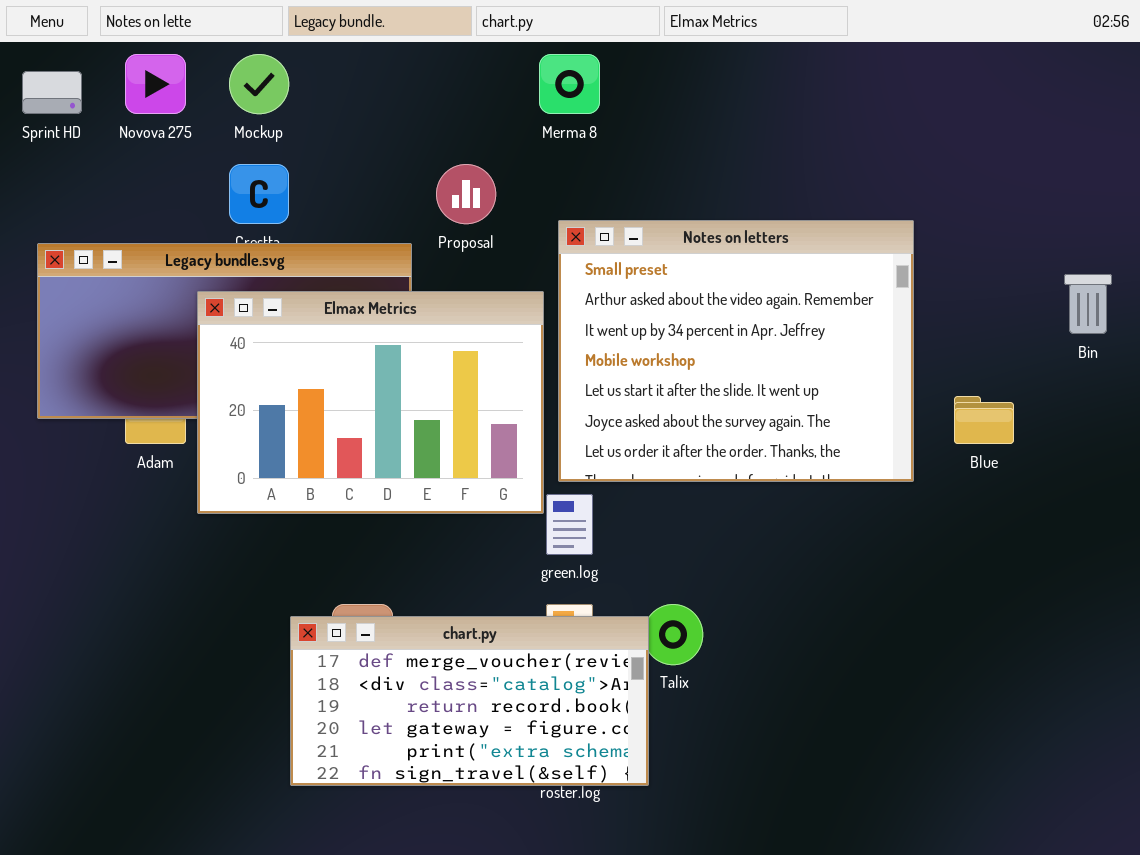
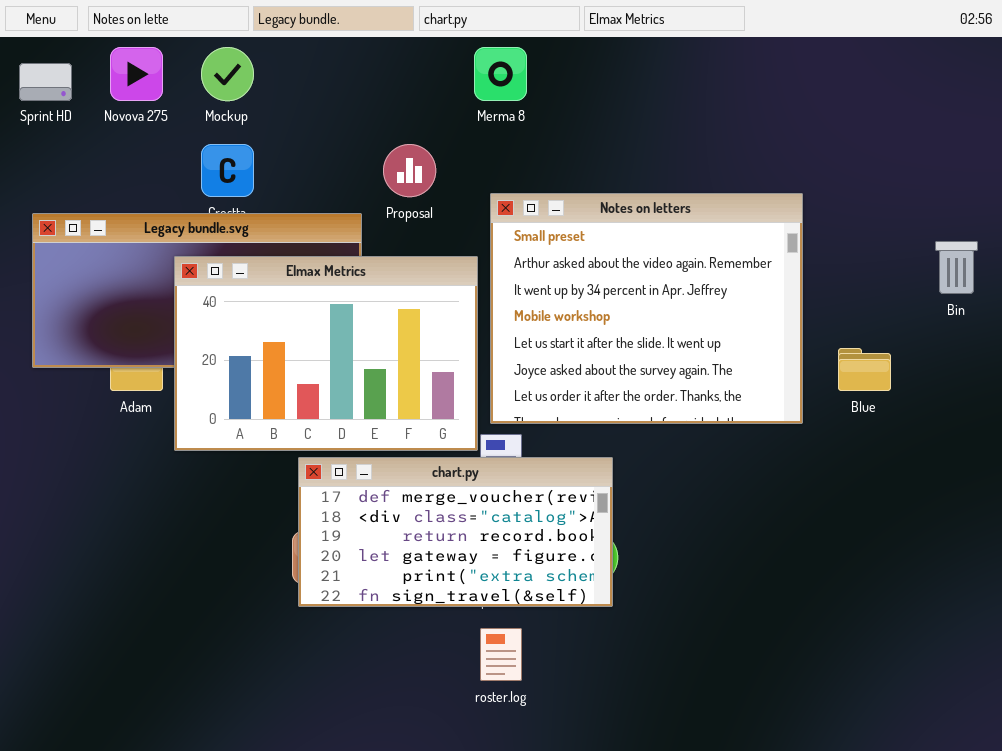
chart.py: [290,616,649,786] -> [298,457,613,607], moved

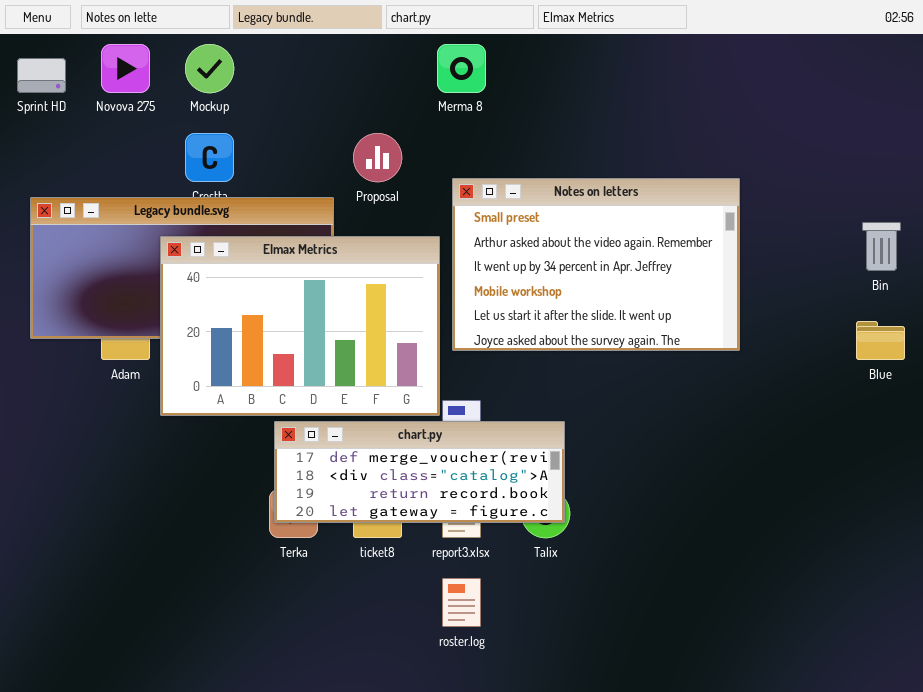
Notes on letters: [490,193,803,424] -> [452,178,740,351], resized
Blue: [838,348,891,391] -> [856,321,905,360], moved
chart.py: [298,457,613,607] -> [274,421,565,523], resized

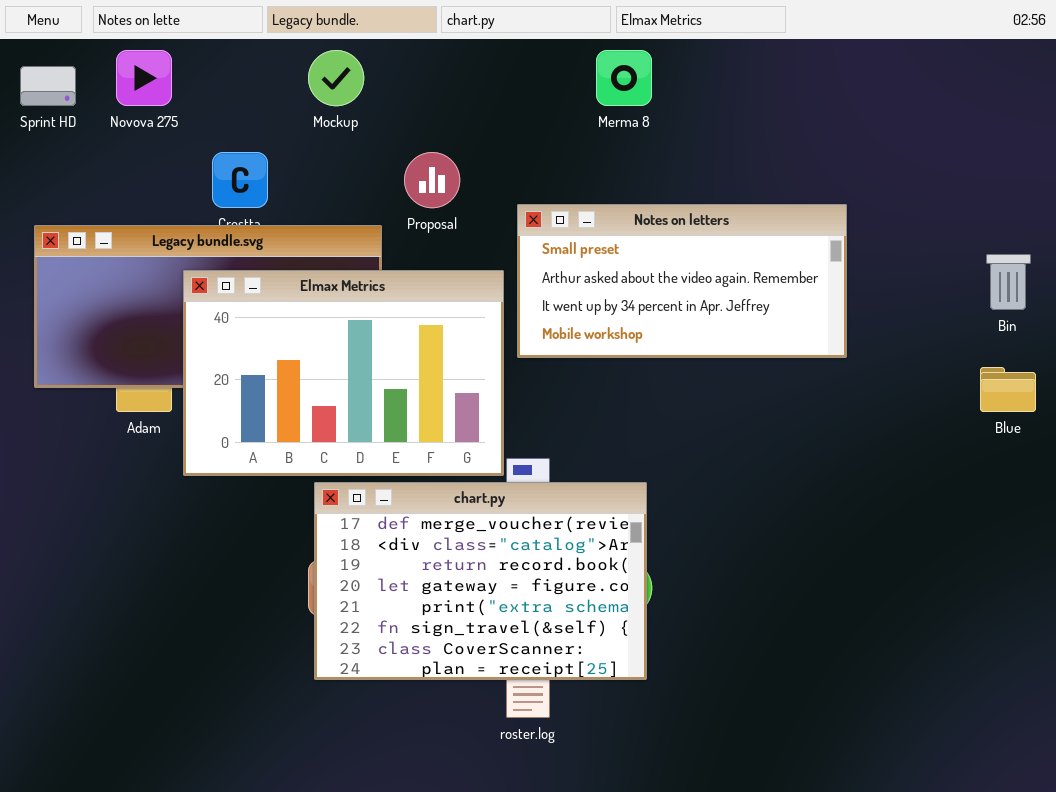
Mockup: [185,44,234,93] -> [308,50,364,106], moved
Merma 8: [437,44,486,93] -> [596,50,652,106], moved
Notes on letters: [452,178,740,351] -> [517,204,847,358], resized
chart.py: [274,421,565,523] -> [314,482,647,680], resized

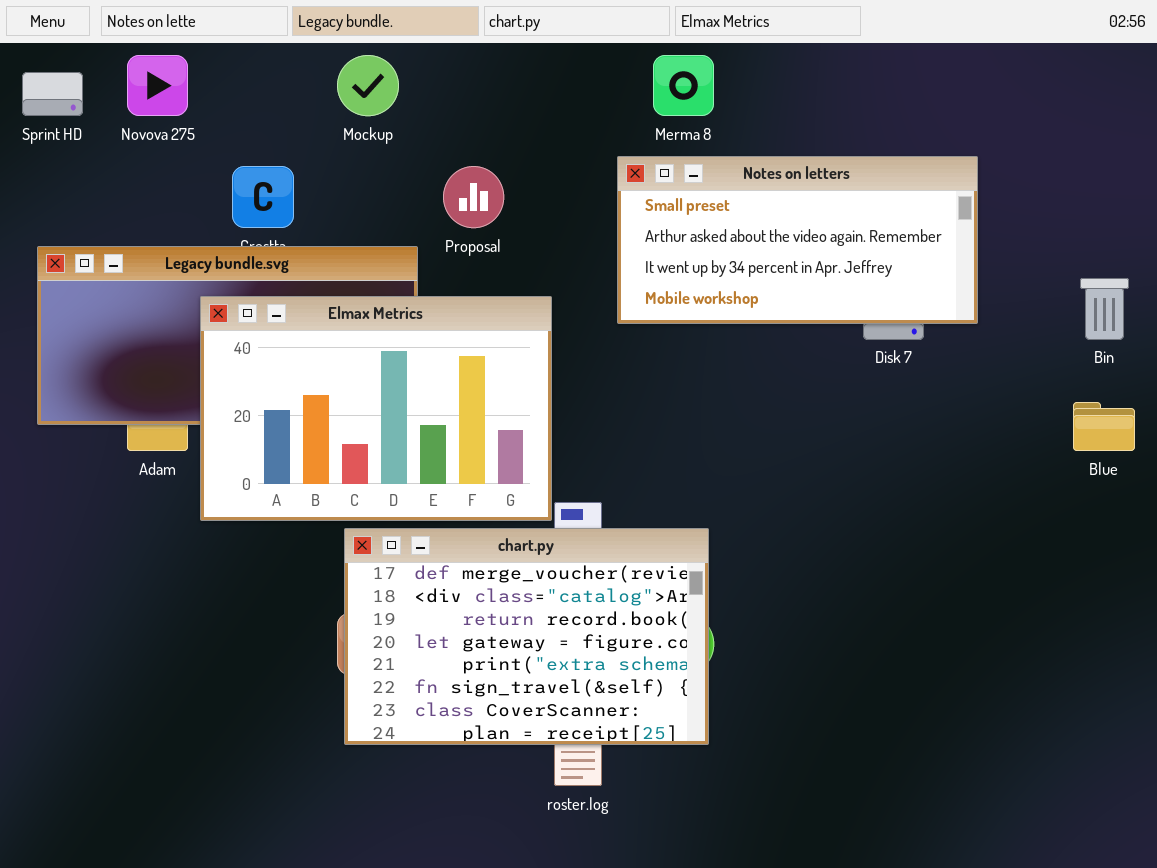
Notes on letters: [517,204,847,358] -> [617,156,978,324], moved

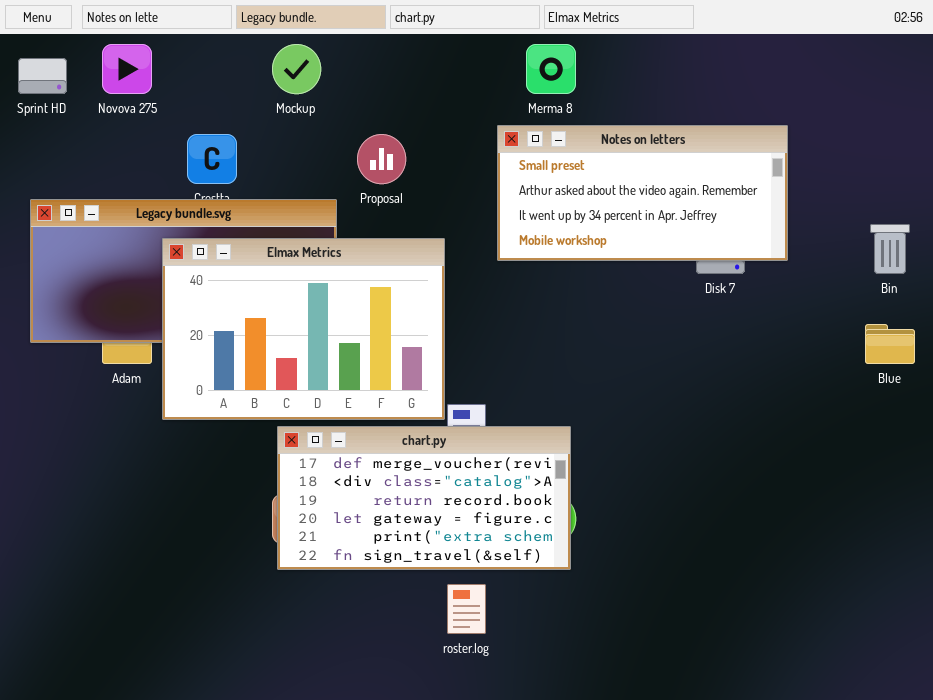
chart.py: [344,528,709,745] -> [277,426,571,570], resized

